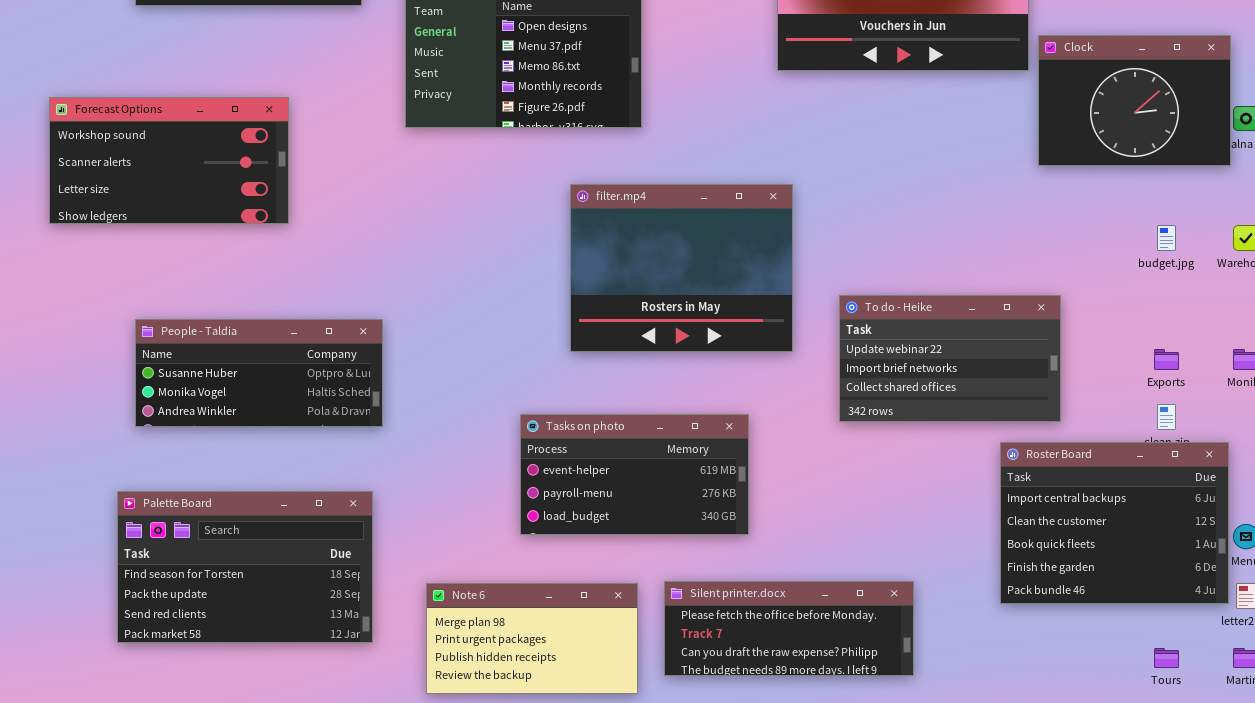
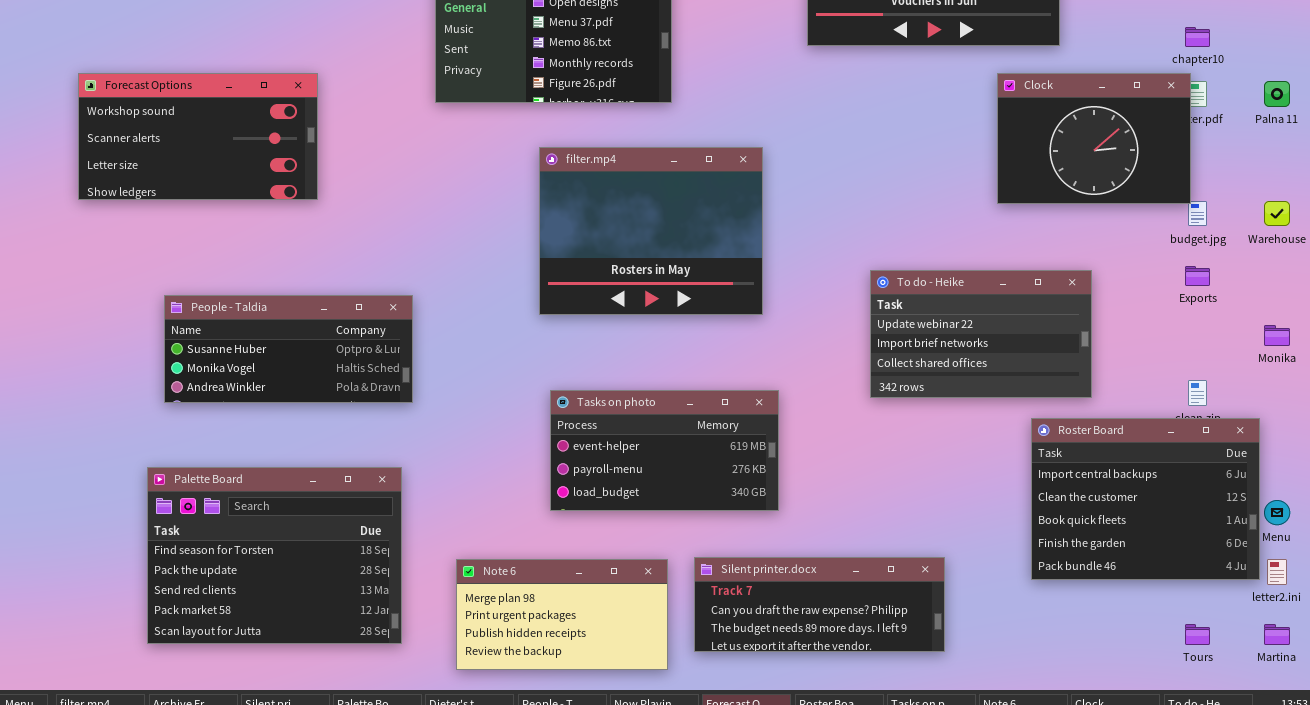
Clock: [1038,35,1231,166] -> [997,73,1191,204], moved
filter.mp4: [570,184,793,352] -> [539,147,763,315], moved
Exports: [1154,349,1179,370] -> [1185,266,1210,286], moved
Palette Board: [117,491,373,643] -> [147,467,402,644], resized
Silent printer.docx: [664,581,914,676] -> [694,557,945,652], scrolled down 1 row

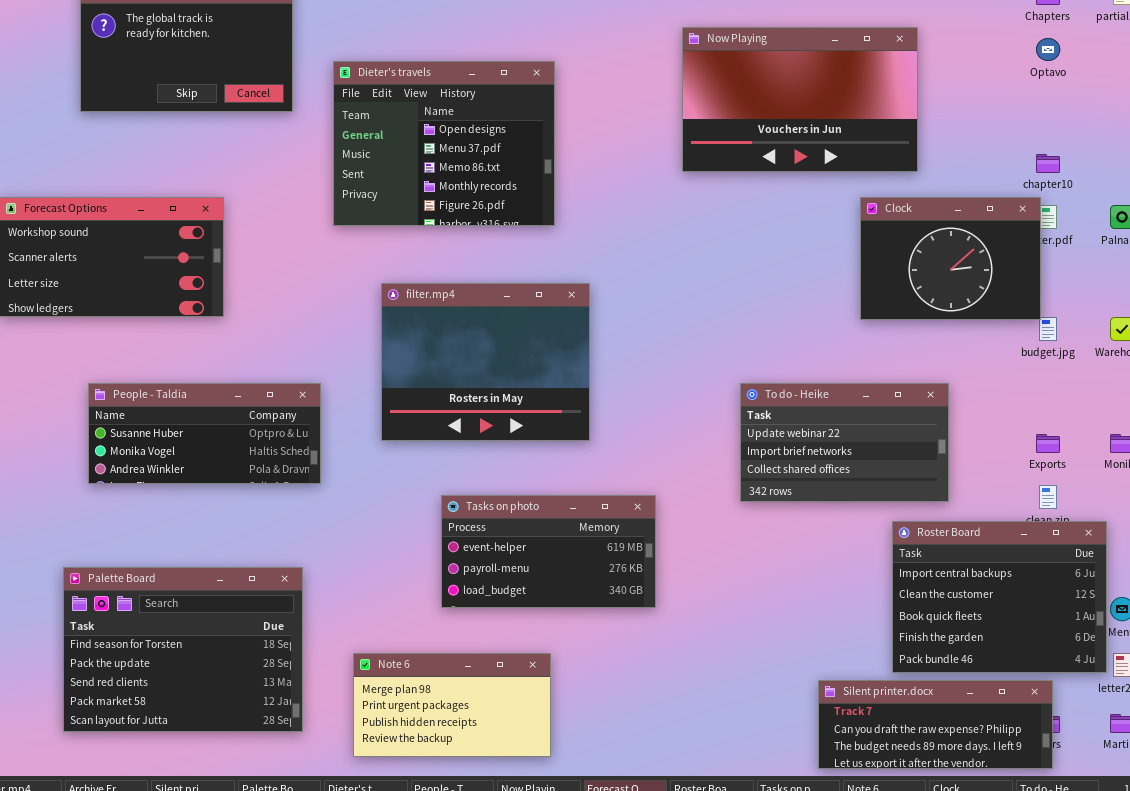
filter.mp4: [539,147,763,315] -> [381,283,590,441], moved
Exports: [1185,266,1210,286] -> [1036,434,1060,453], moved
People - Taldia: [164,295,413,403] -> [88,383,321,484], moved
Silent printer.docx: [694,557,945,652] -> [818,680,1053,769], moved

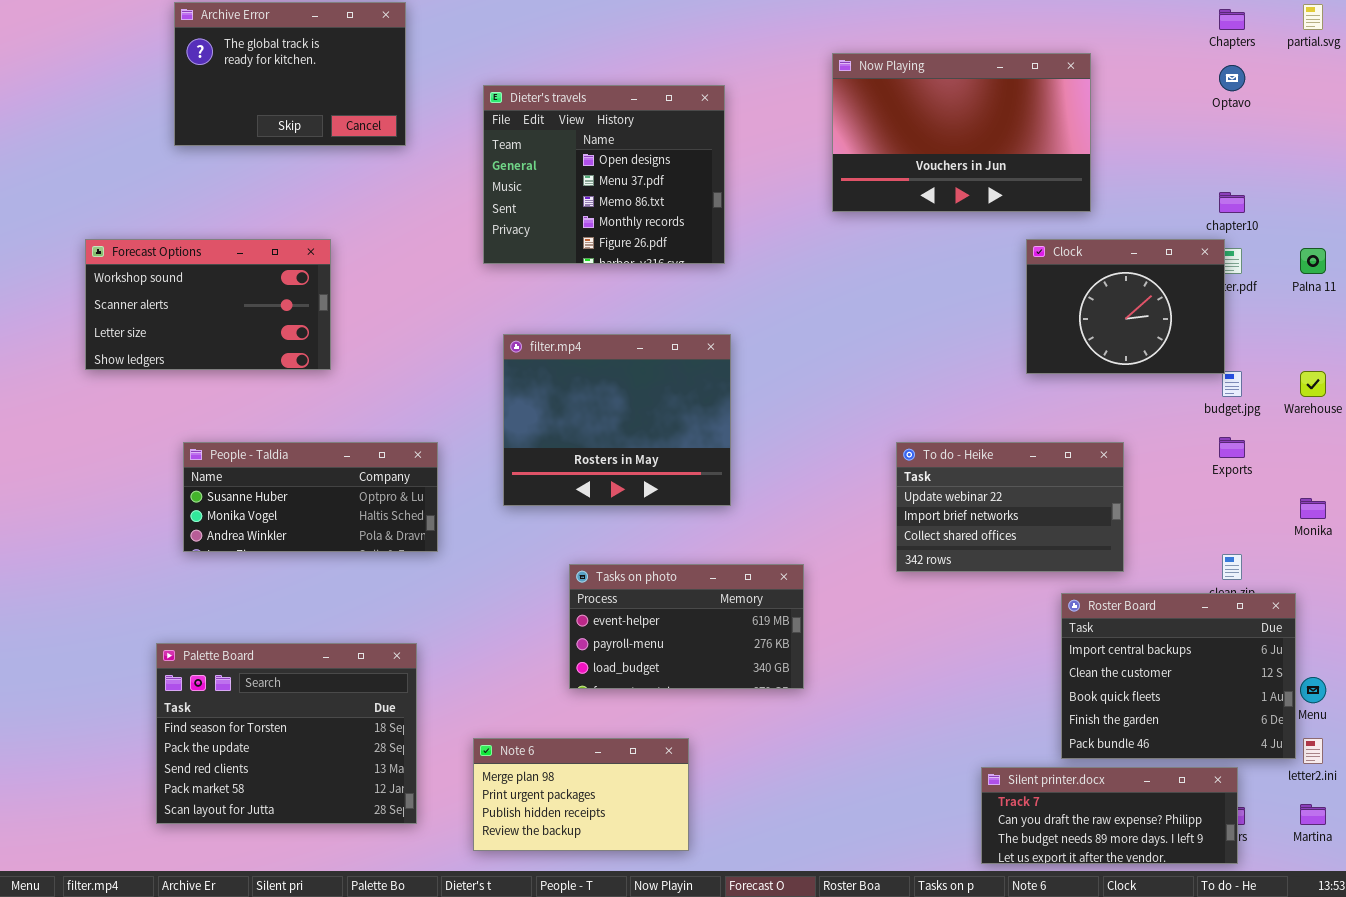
Dieter's travels: [333,61,555,226] -> [483,85,725,264], moved
Exports: [1036,434,1060,453] -> [1219,437,1245,458], moved

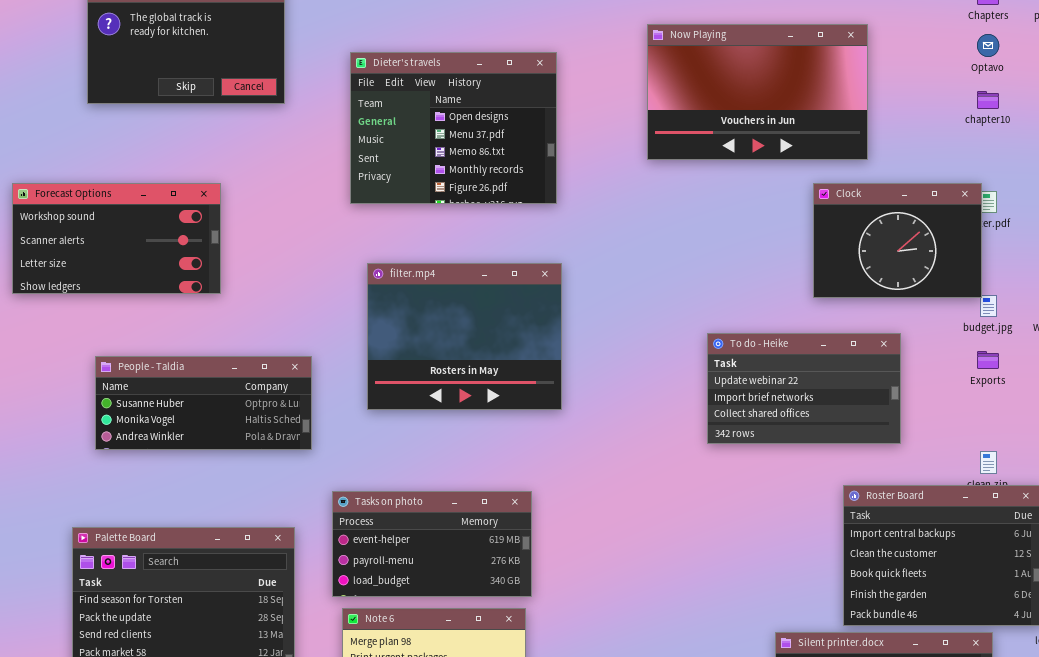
chapter10: [1219,192,1245,213] -> [977,91,999,109], moved
To do - Heike: [896,442,1124,572] -> [707,333,901,444], moved
Tasks on photo: [569,564,804,689] -> [332,491,532,597], moved

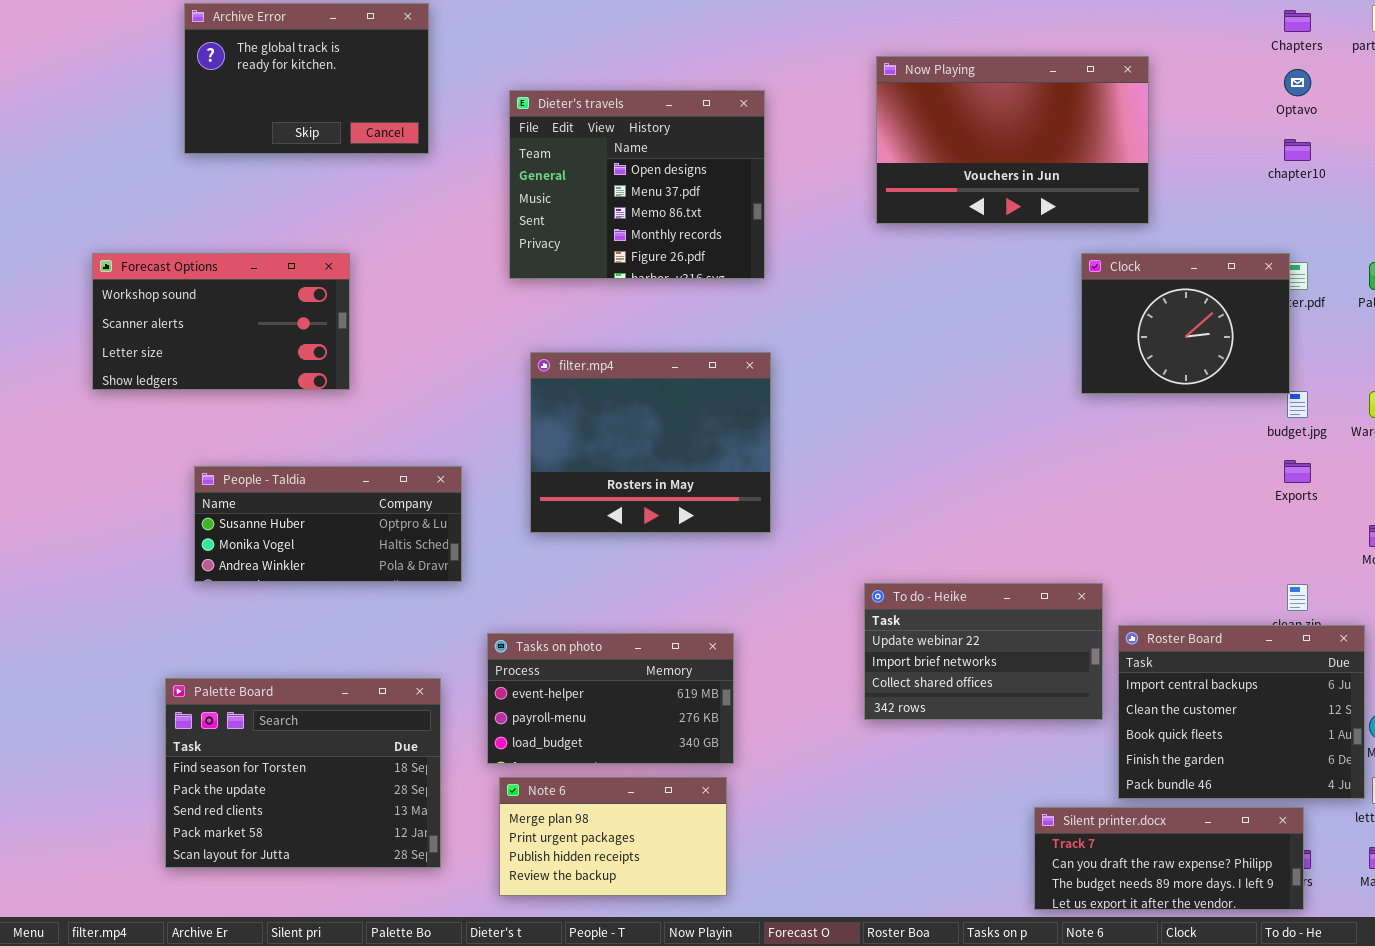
To do - Heike: [707,333,901,444] -> [864,583,1103,720], moved

